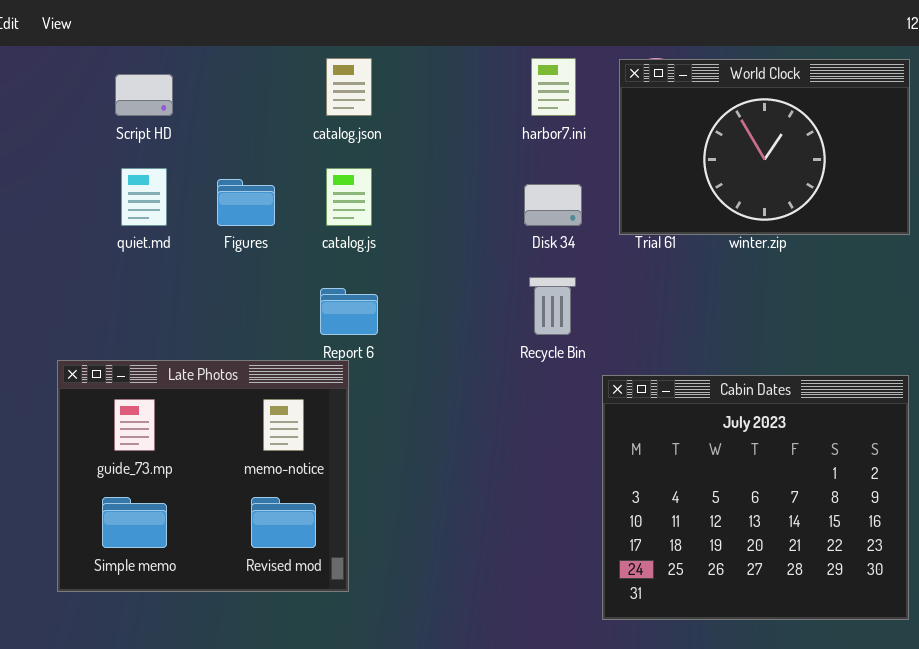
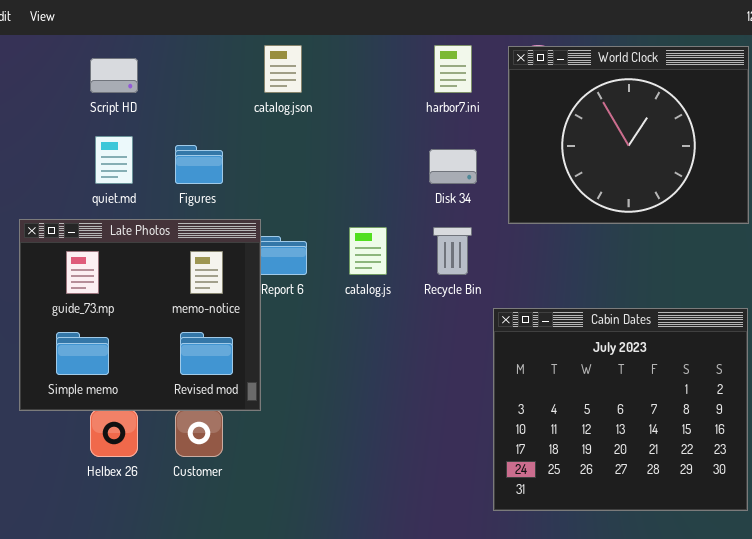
World Clock: [619,59,910,235] -> [508,46,749,224], resized
catalog.js: [326,168,372,226] -> [349,227,387,275], moved
Late Photos: [57,360,349,592] -> [19,219,261,411], moved

